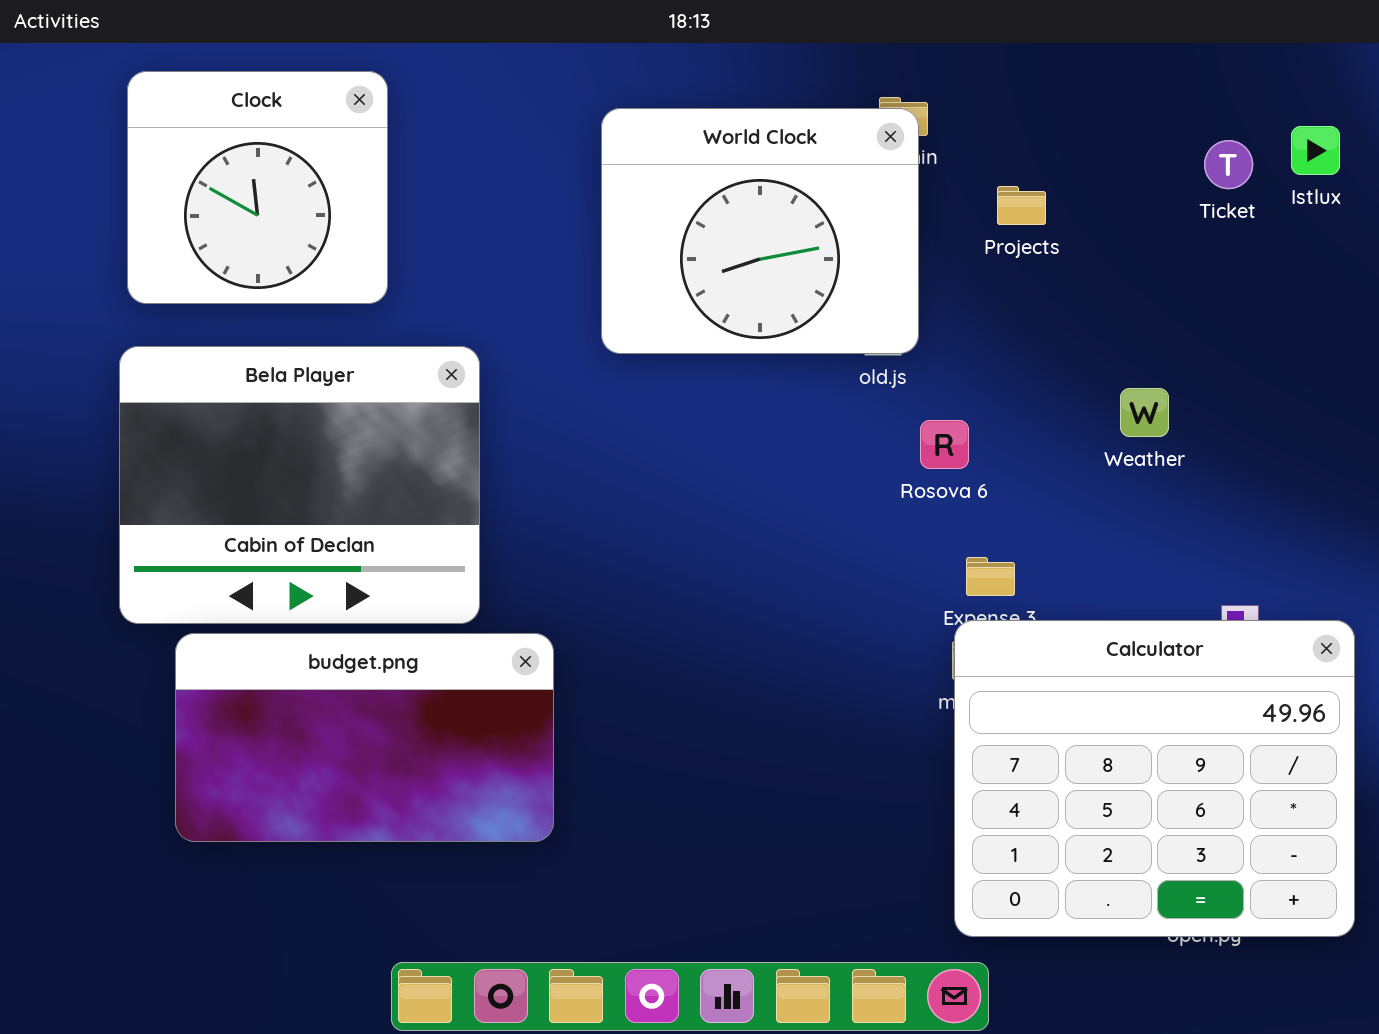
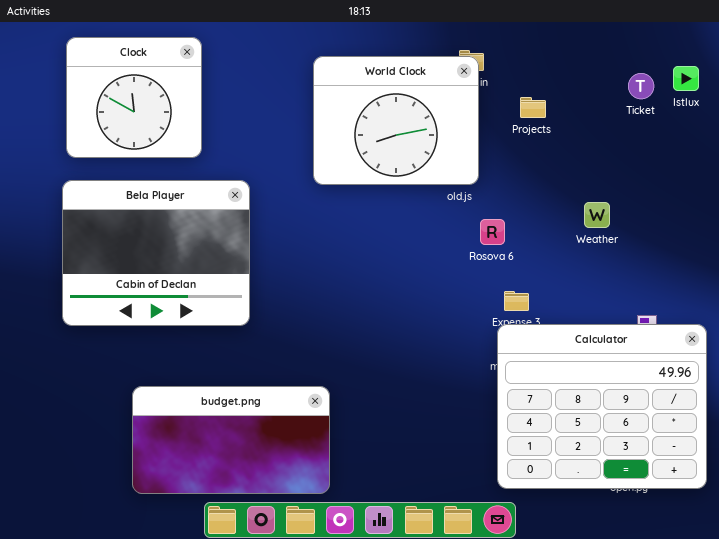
budget.png: [175,633,554,842] -> [132,386,330,494], moved

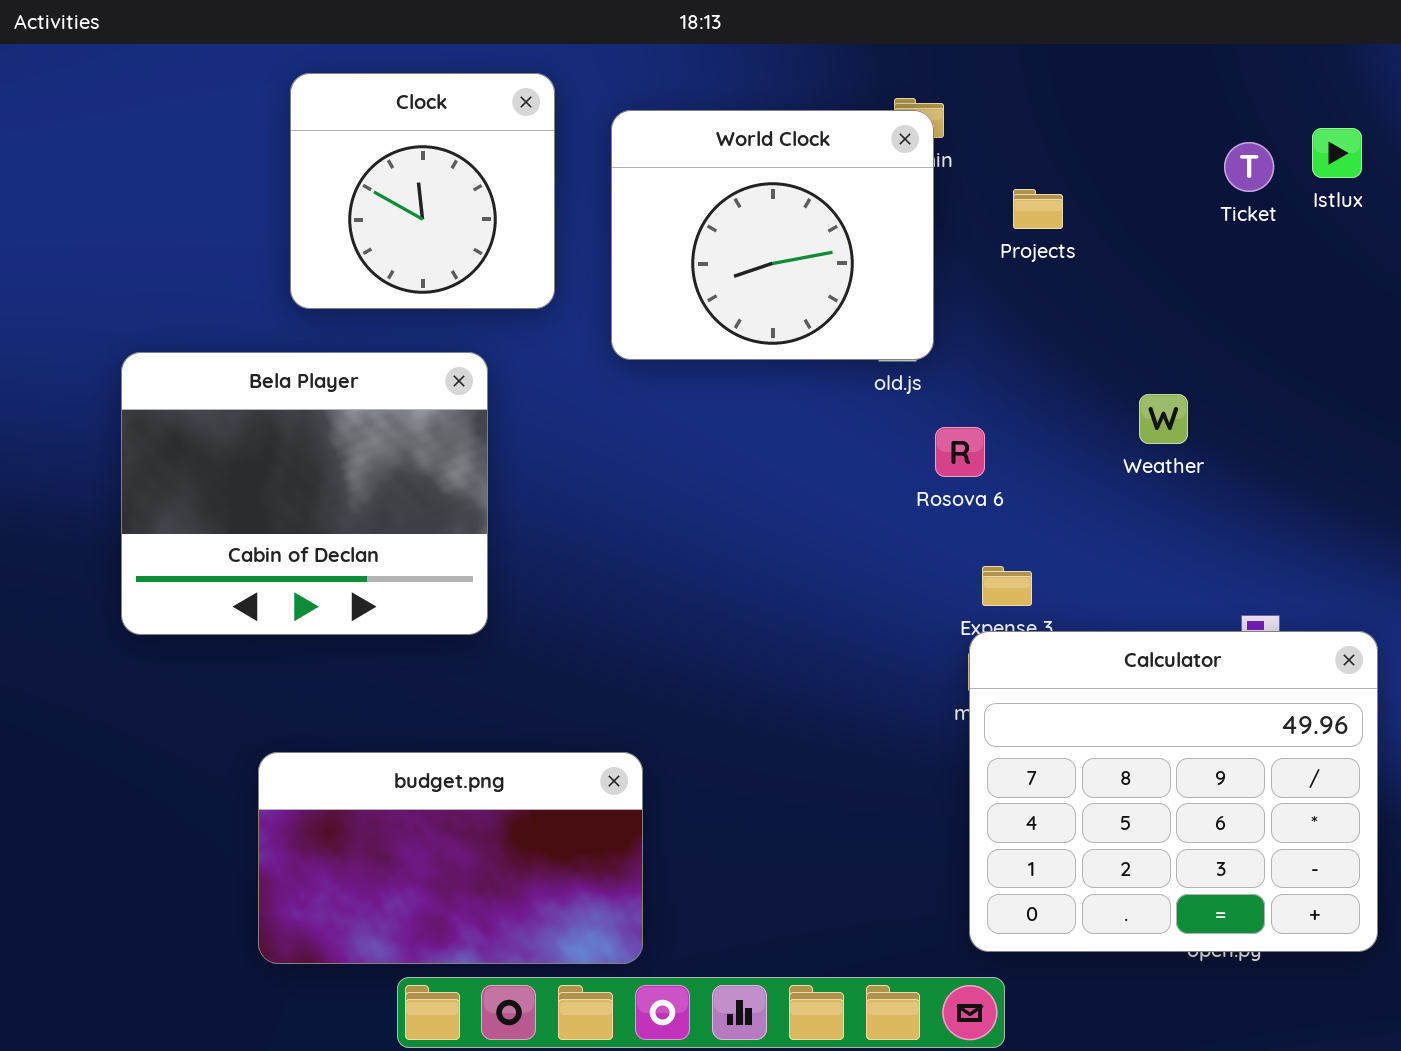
Clock: [66,37,202,158] -> [290,73,555,309], moved

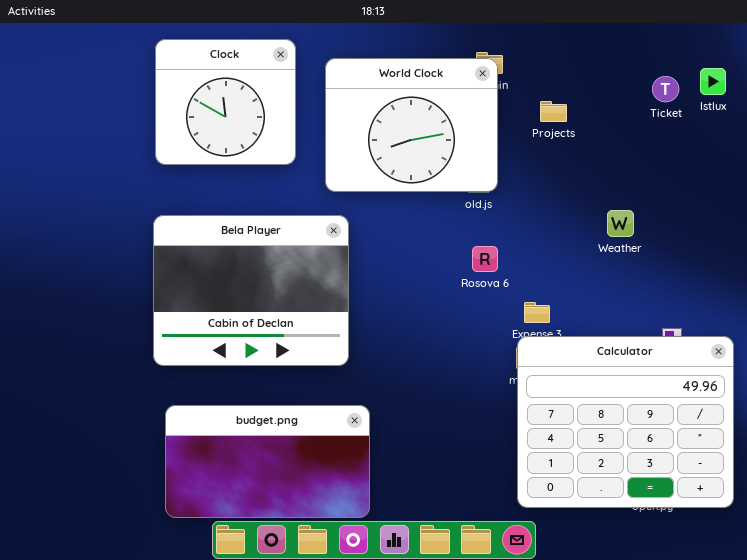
Bela Player: [121,352,488,635] -> [153,215,349,366], moved
Rosova 6: [935,427,985,477] -> [472,246,498,272], moved
budget.png: [258,752,643,964] -> [165,405,370,518], moved

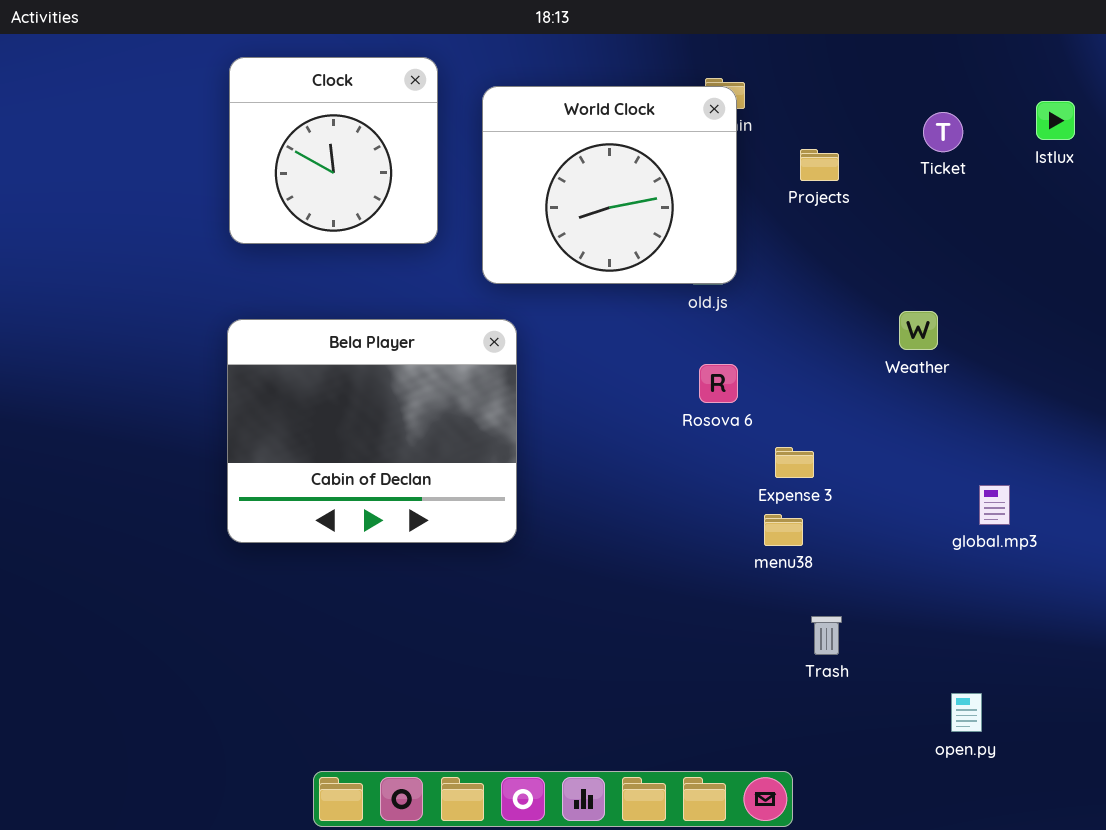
Ticket: [652,76,679,102] -> [923,112,963,152], moved
Calculator: [517,336,734,508] -> none, closed
budget.png: [165,405,370,518] -> none, closed

